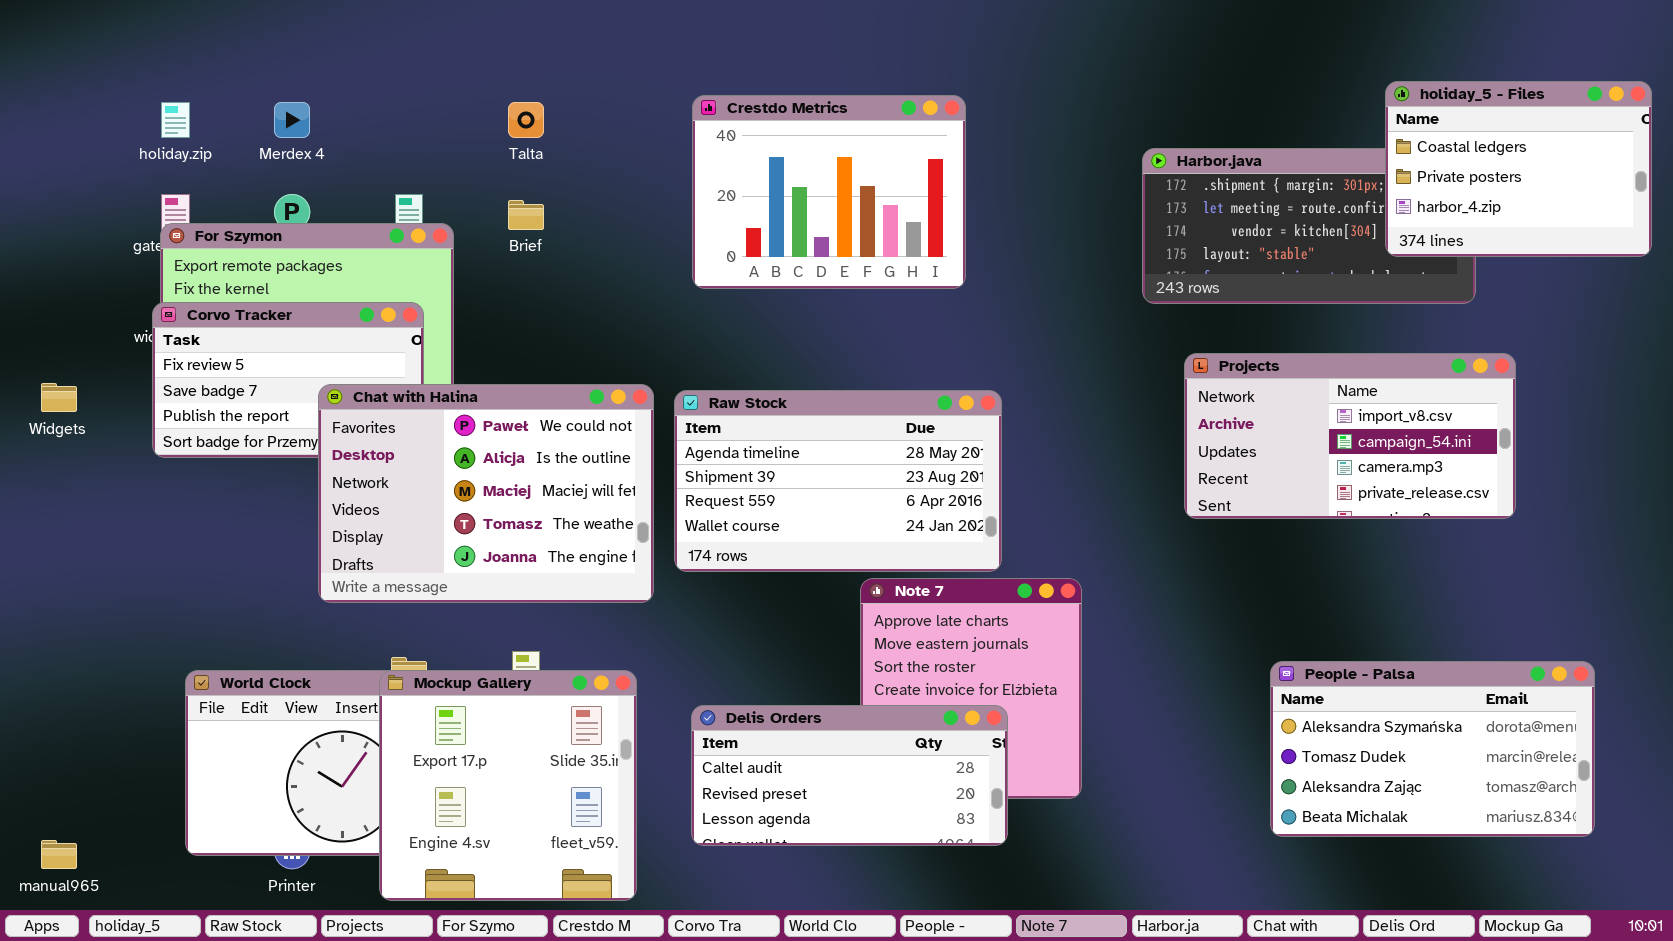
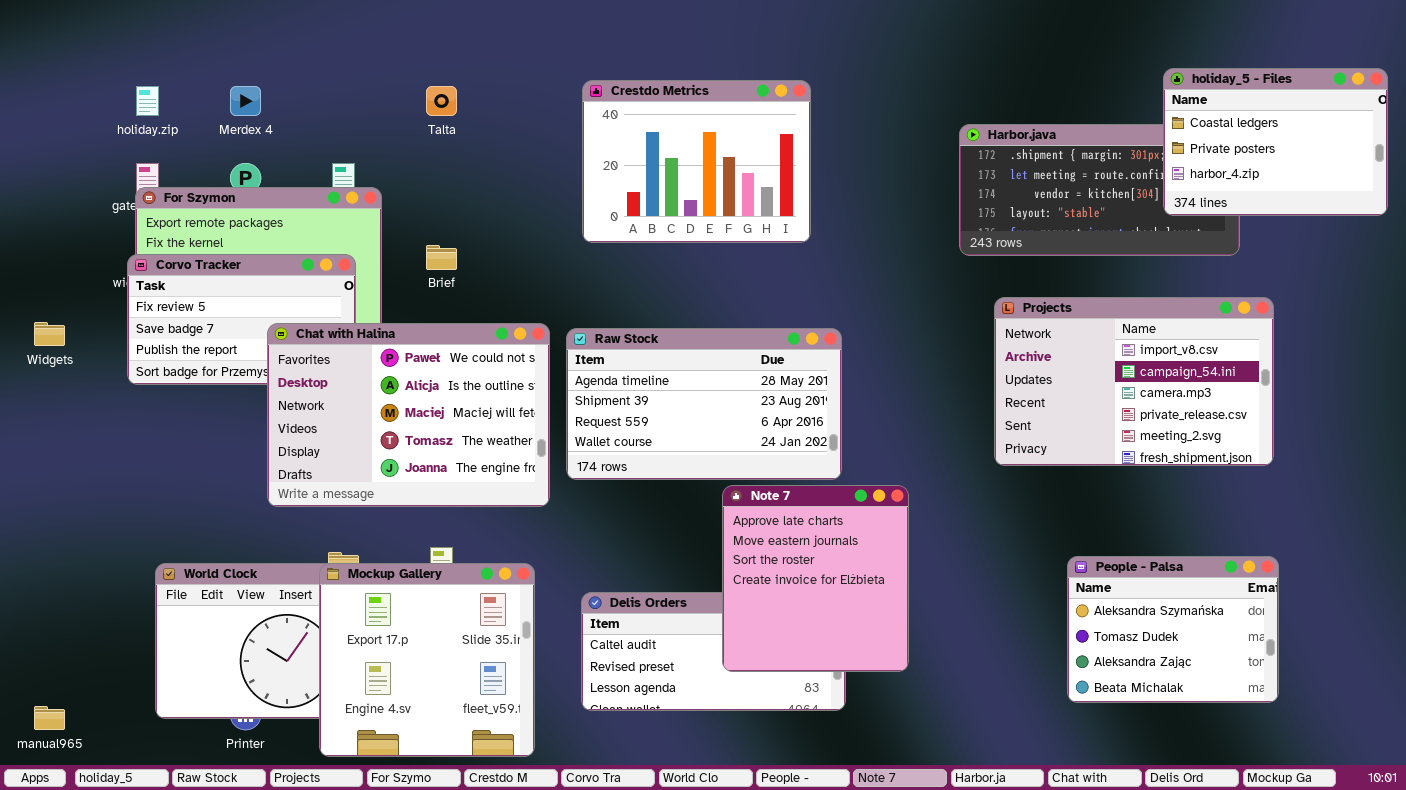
Brief: [508,200,544,230] -> [426,245,457,270], moved
Projects: [1184,353,1516,519] -> [994,297,1274,466], resized
Note 7: [860,578,1082,799] -> [722,485,909,672], raised
People - Palsa: [1270,661,1595,837] -> [1067,556,1279,703], resized

